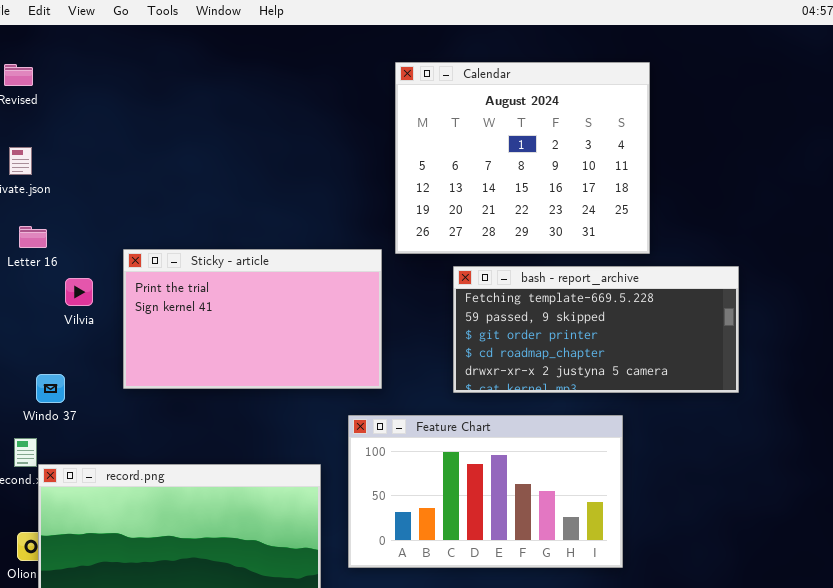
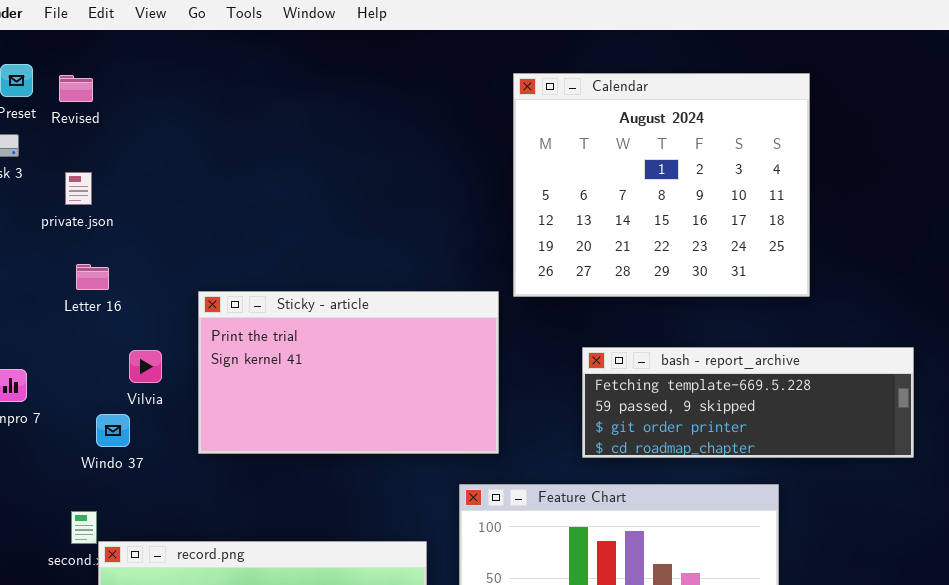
bash - report_archive: [453,266,739,393] -> [582,347,914,458], resized
Vilvia: [65,278,93,306] -> [129,350,162,383], moved
Windo 37: [36,374,65,403] -> [96,414,130,447], moved

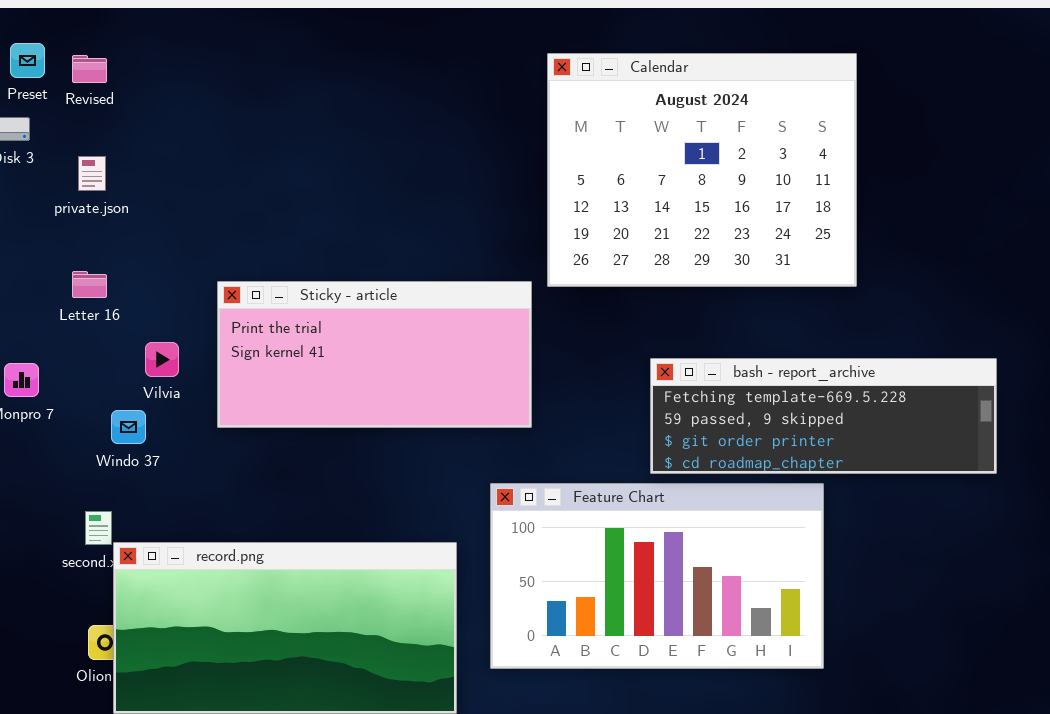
Letter 16: [76,264,109,290] -> [72,271,107,298], moved
Sticky - article: [198,291,499,454] -> [217,281,532,428], resized
bash - report_archive: [582,347,914,458] -> [650,358,997,474], moved

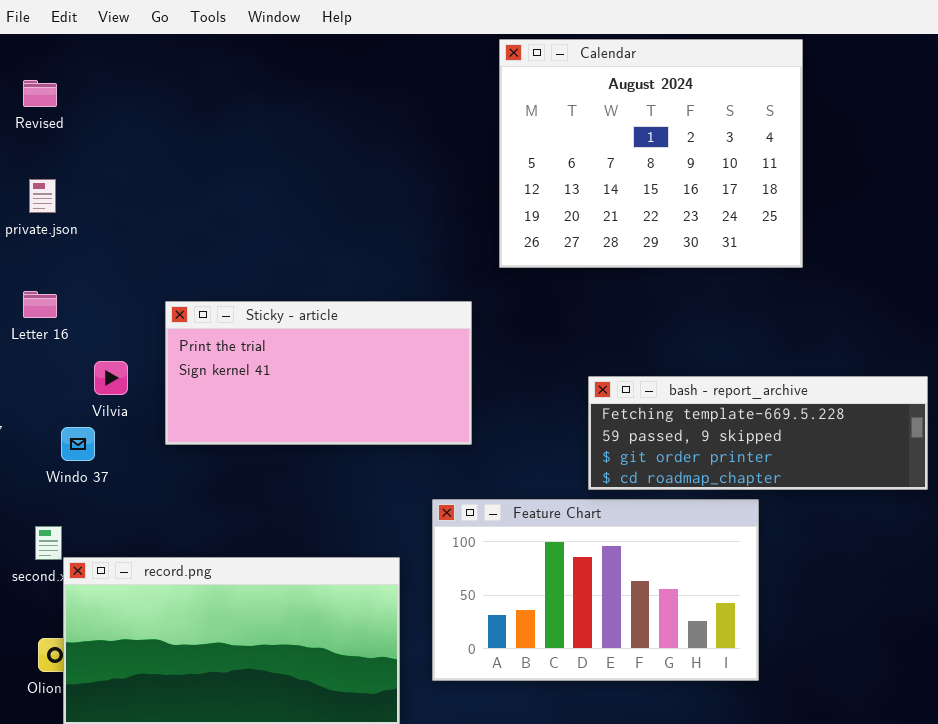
Calendar: [547,53,857,287] -> [499,39,803,268], moved

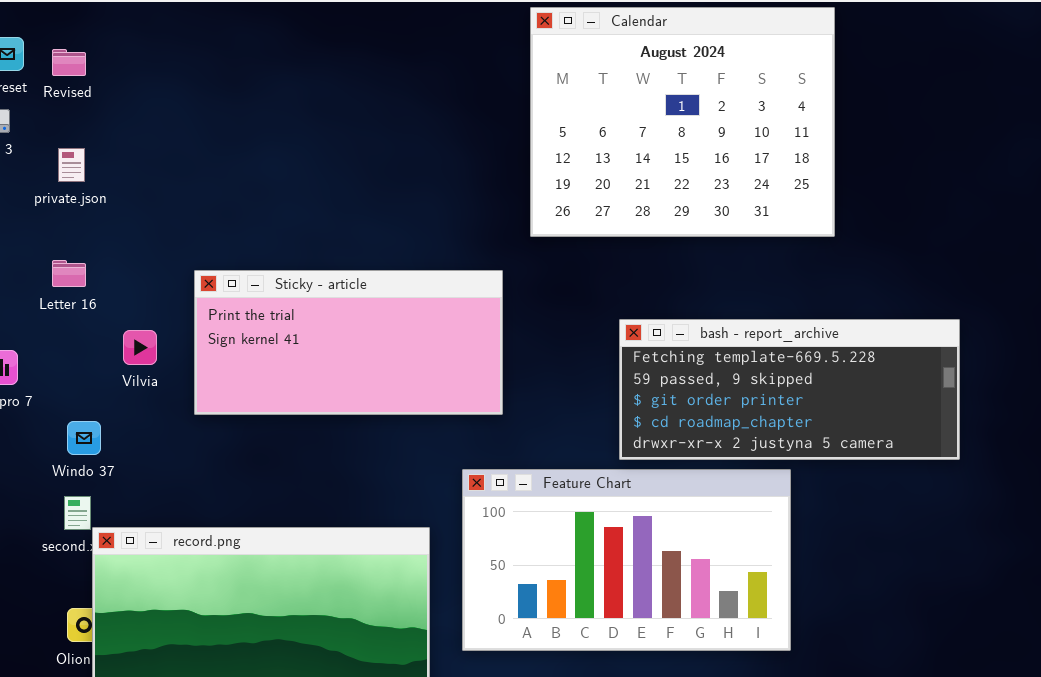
bash - report_archive: [588,376,928,490] -> [619,319,960,460], resized
Windo 37: [61,427,95,461] -> [67,421,101,455], moved

